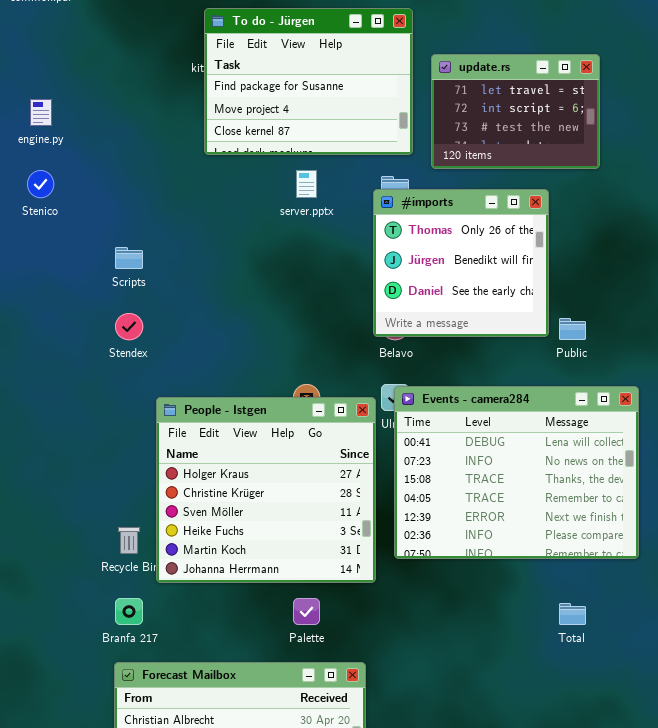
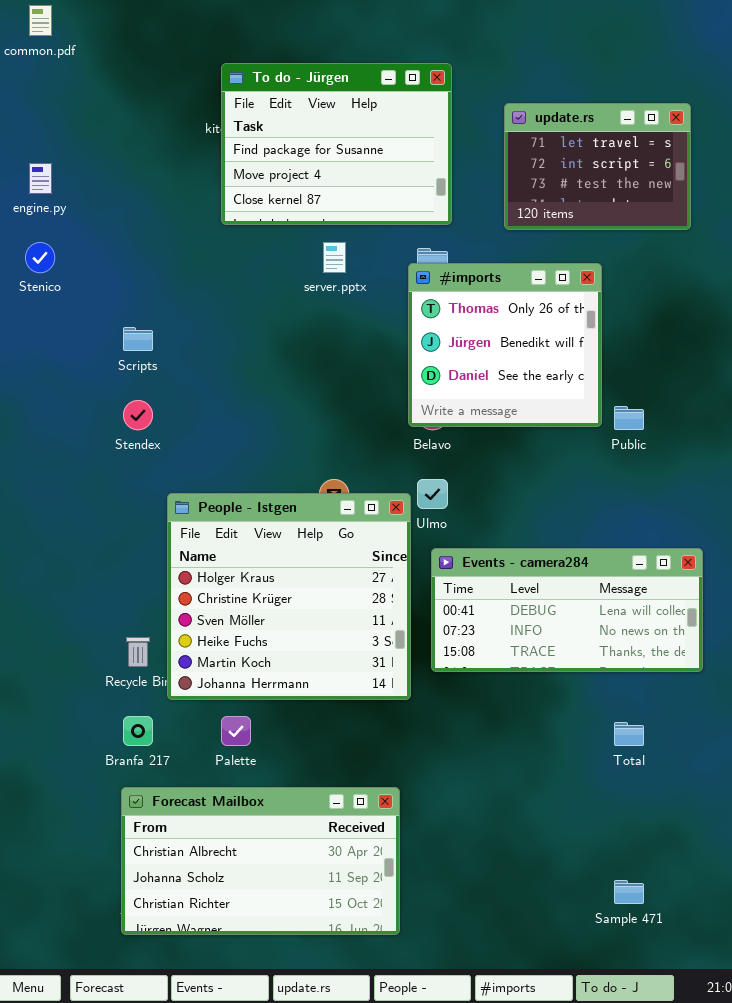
update.rs: [431,54,600,169] -> [504,103,691,230], moved
Events - camera284: [394,386,639,559] -> [431,548,703,672], resized
Palette: [293,598,320,625] -> [221,716,251,746], moved

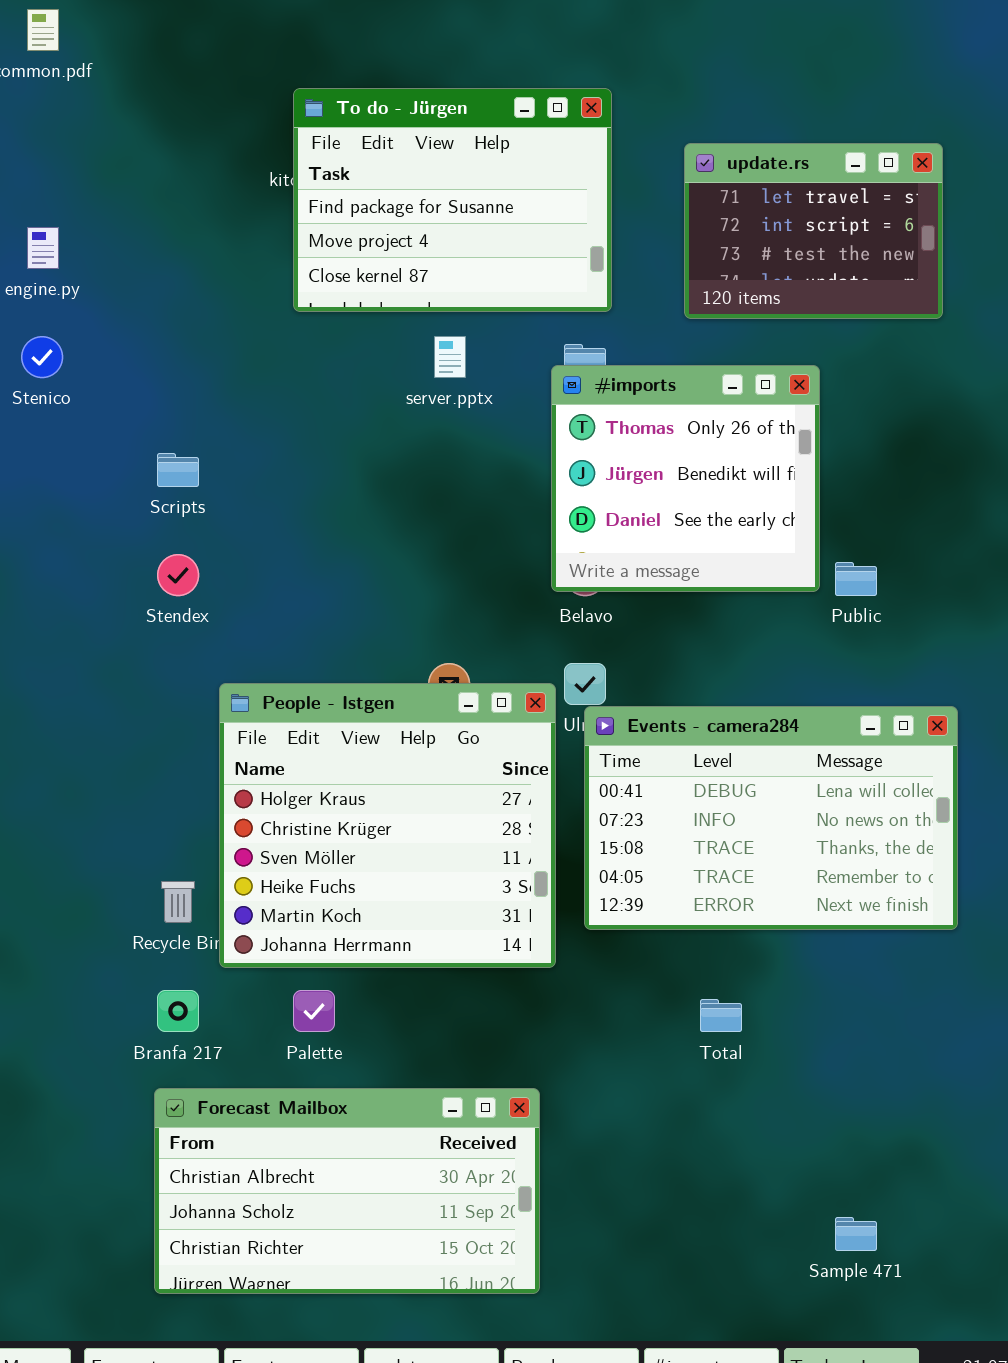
Events - camera284: [431,548,703,672] -> [584,706,958,930], resized
Total: [614,722,644,746] -> [700,999,742,1032], moved

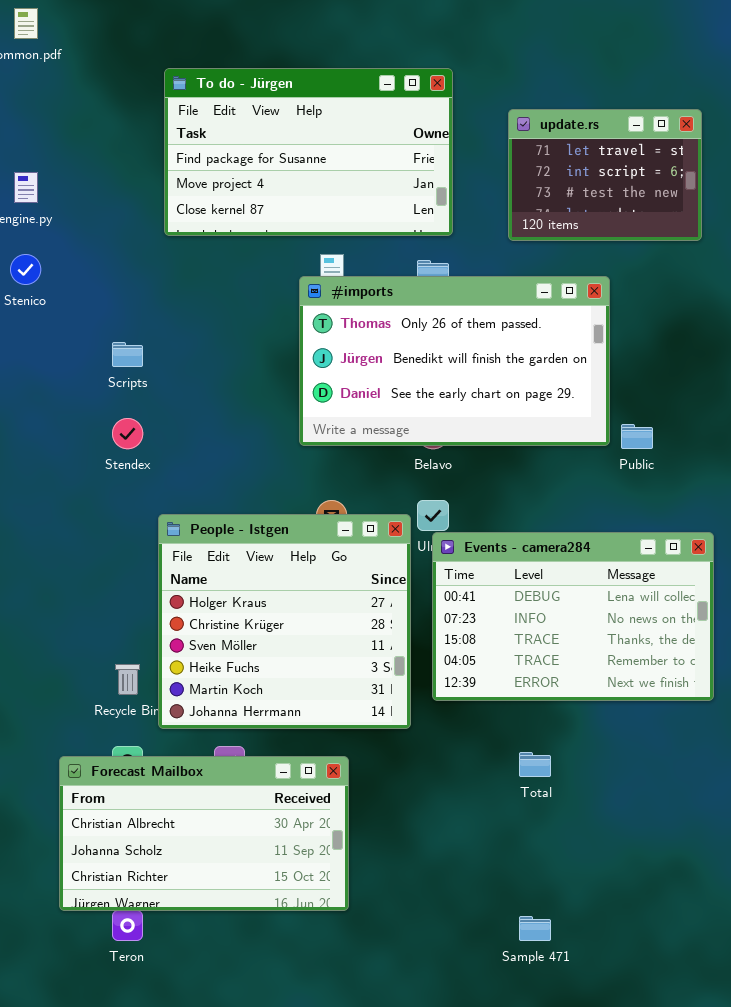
To do - Jürgen: [293,88,612,312] -> [164,68,453,236], resized
#imports: [551,365,820,592] -> [299,276,610,446], resized
Forecast Mailbox: [154,1088,540,1294] -> [59,756,349,911], moved
Sample 471: [835,1217,877,1251] -> [519,916,551,941], moved

